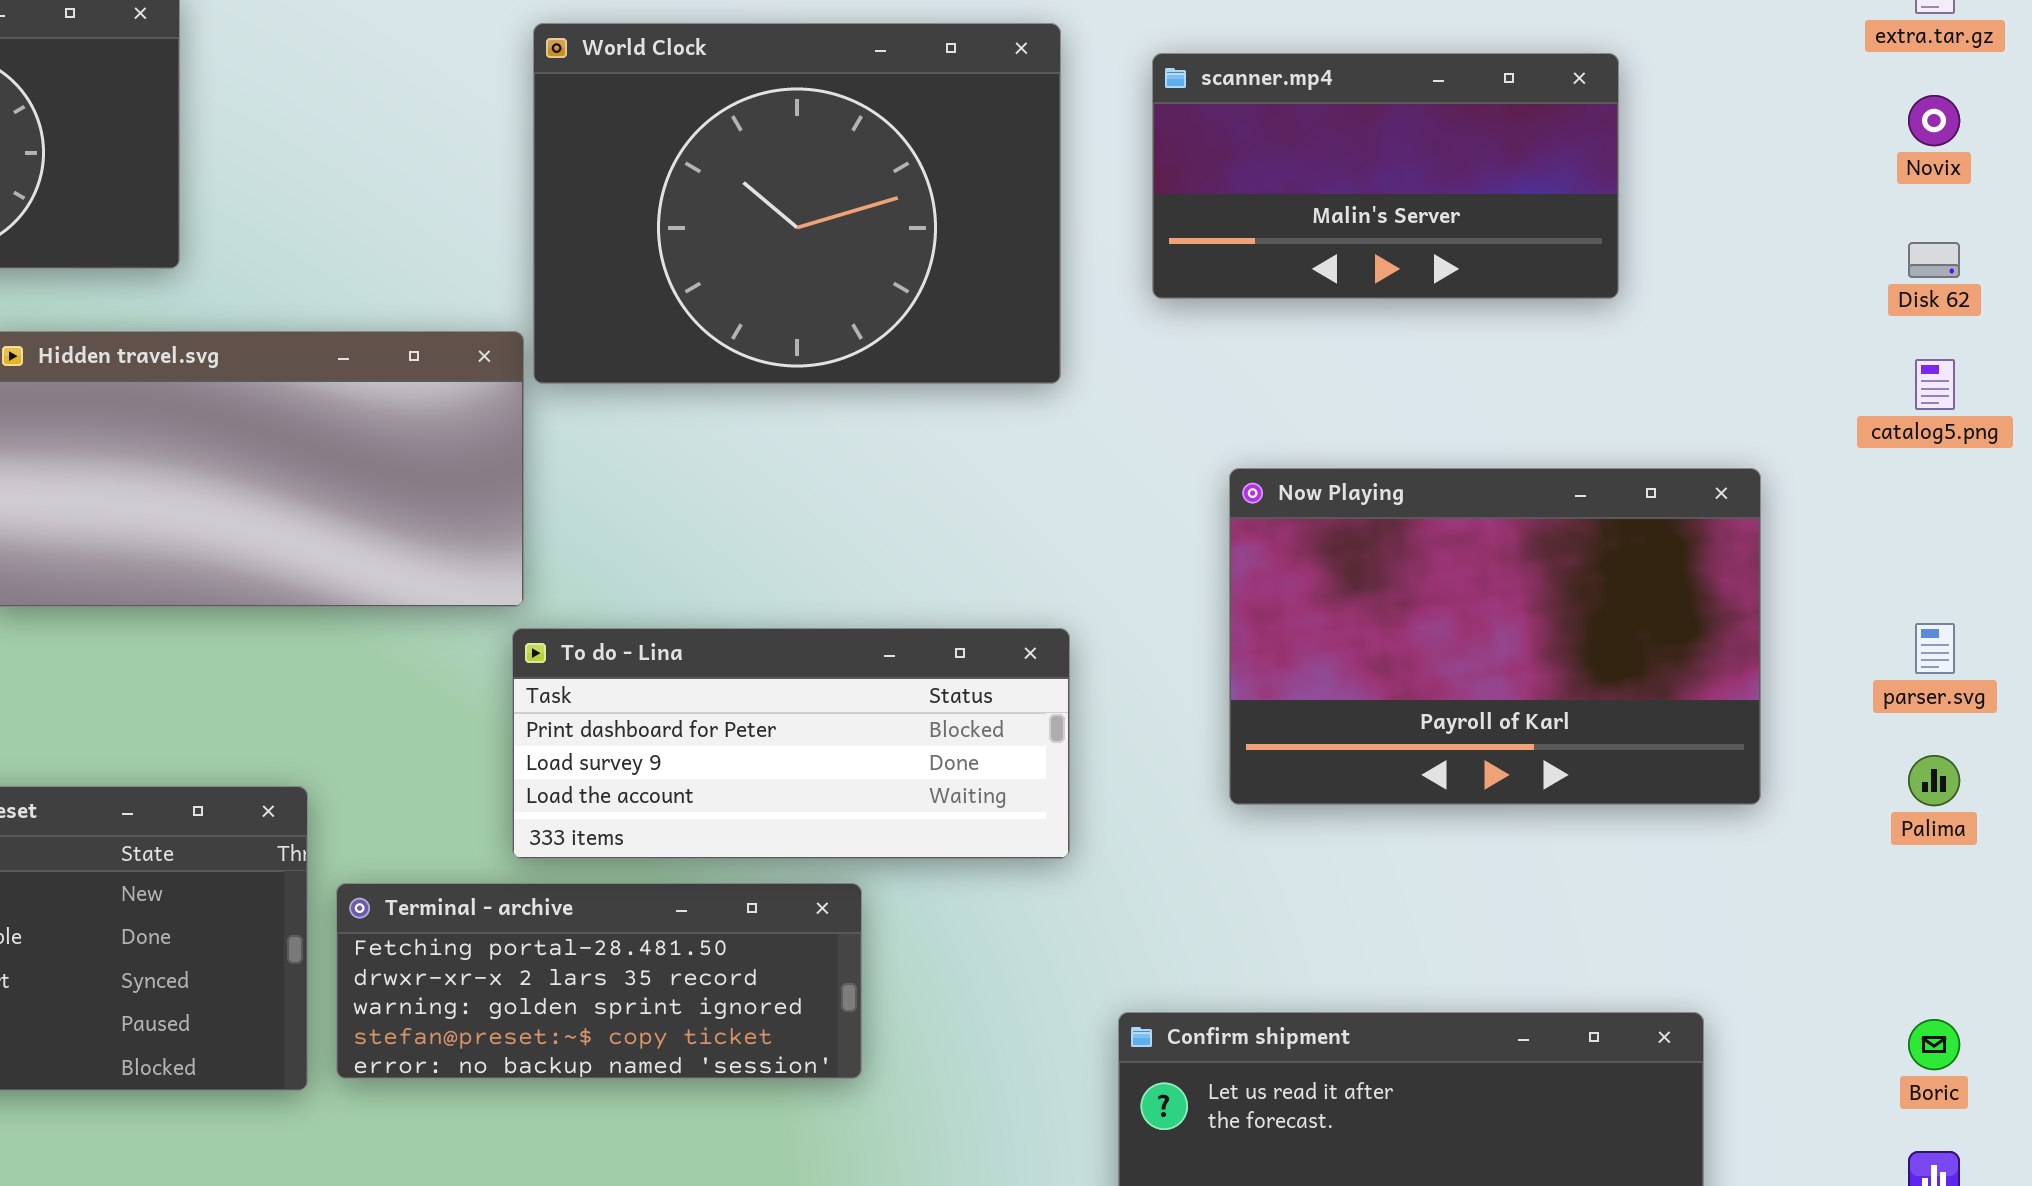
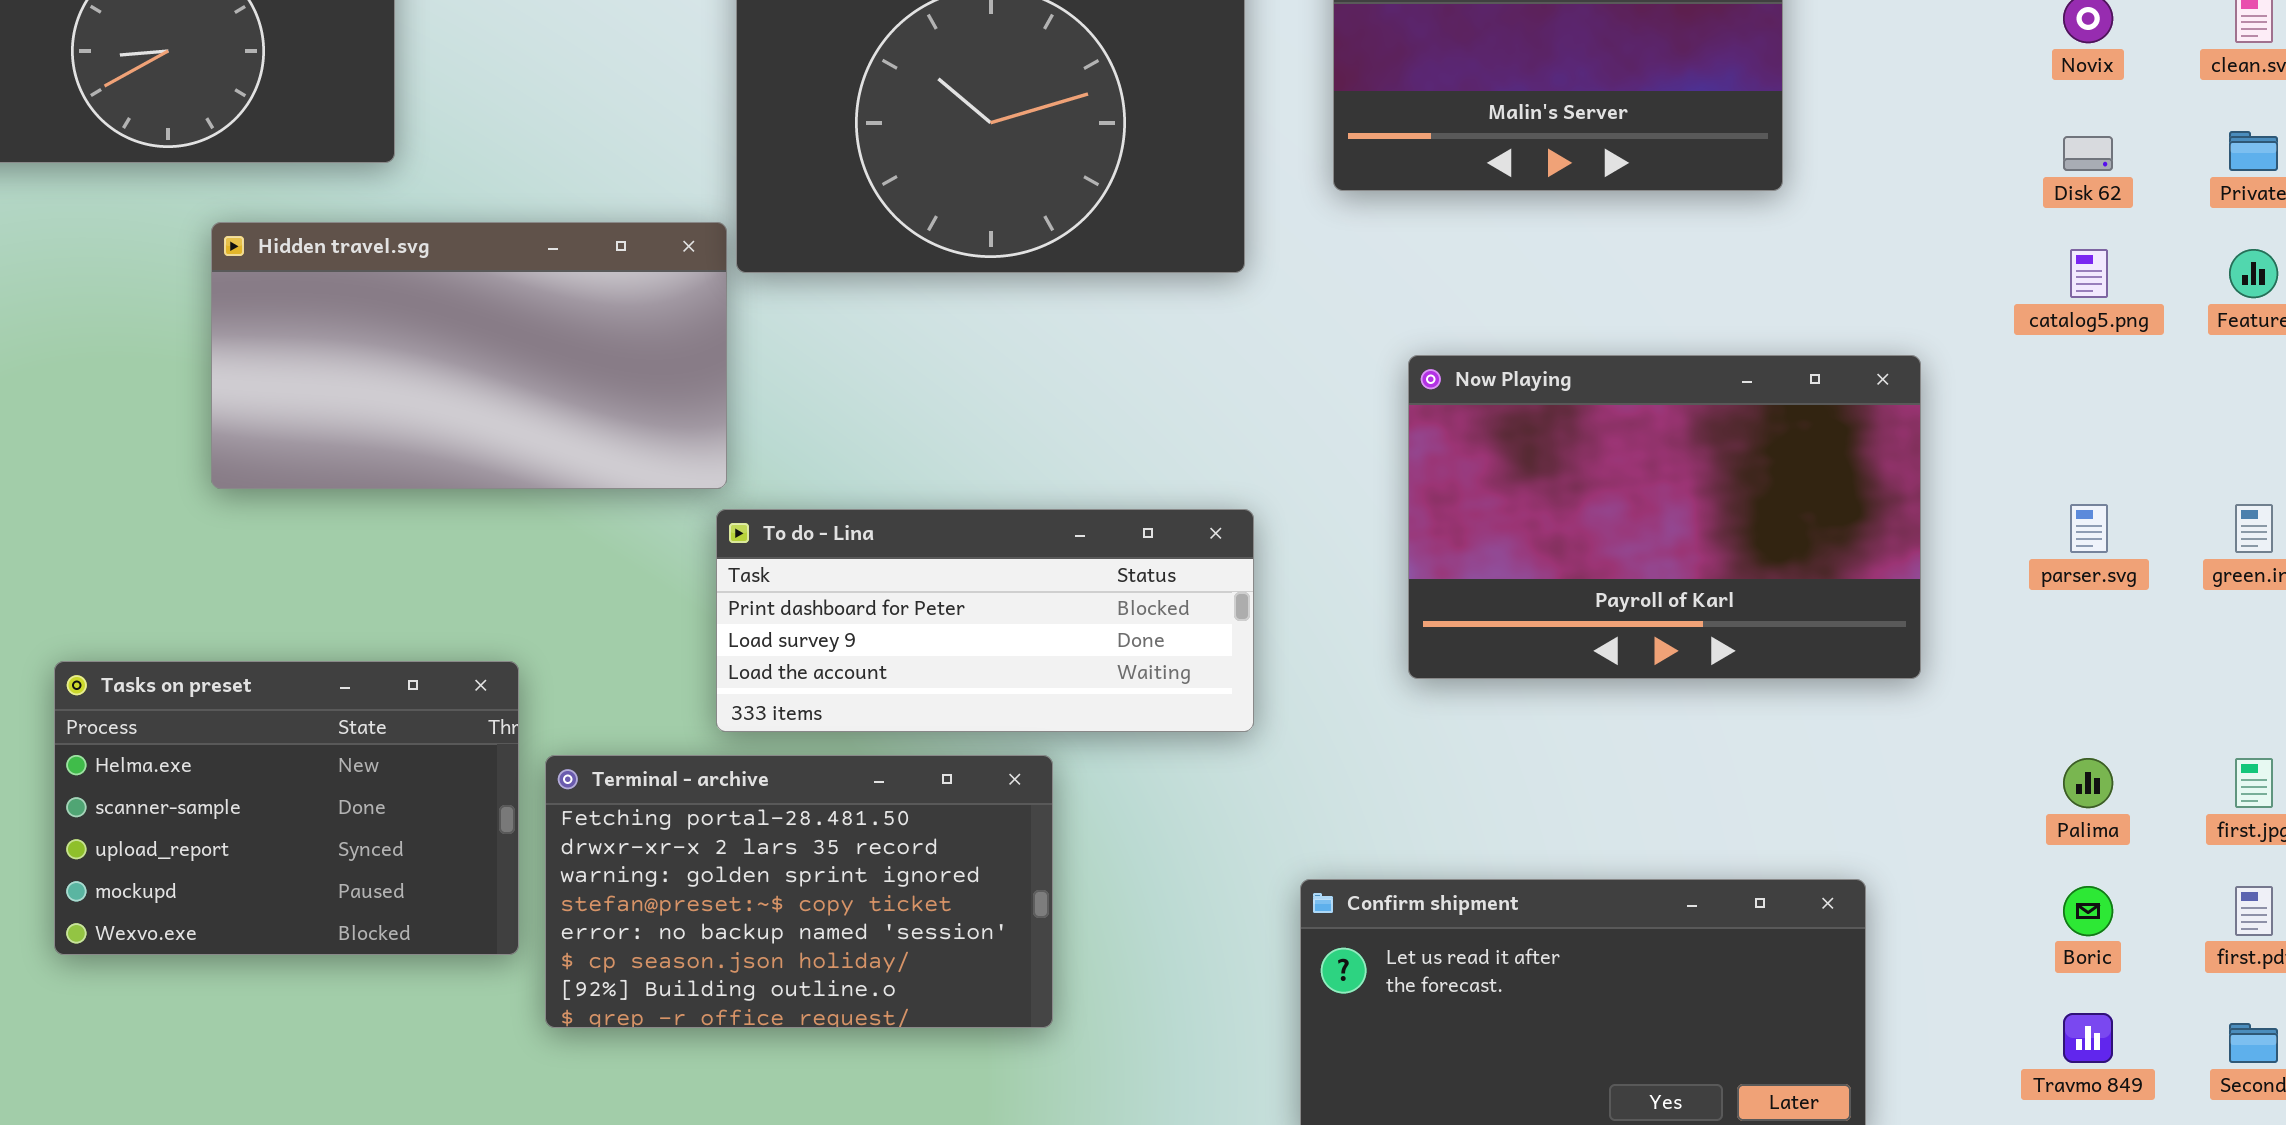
Palima: [1908,755,1960,806] -> [2063,758,2113,808], moved
Terminal - archive: [336,883,862,1079] -> [545,755,1053,1028], resized

